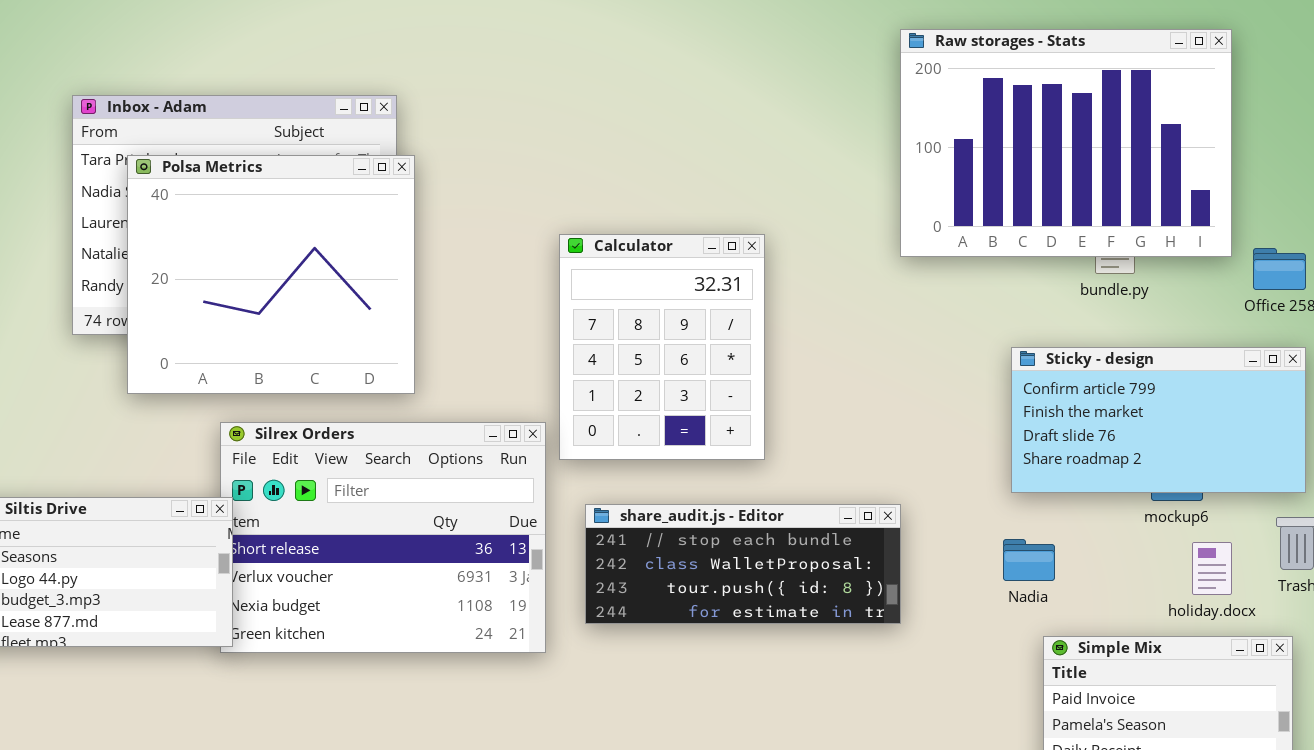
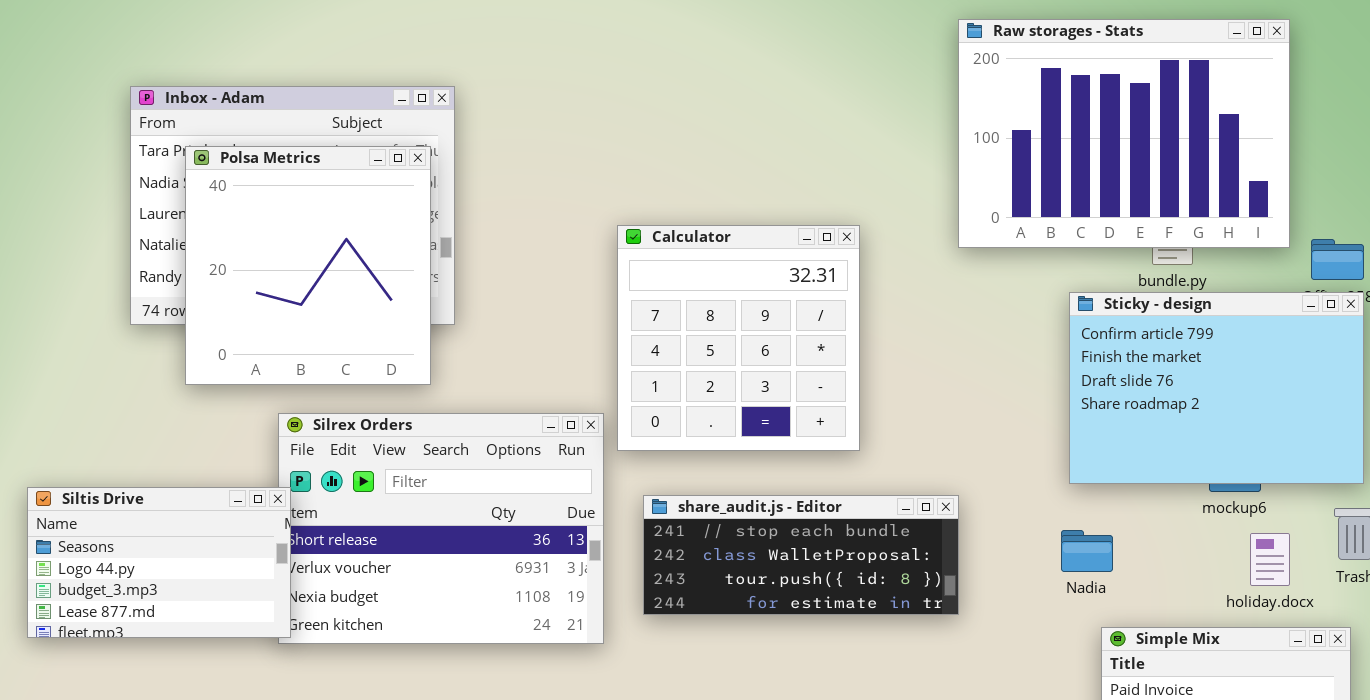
Polsa Metrics: [127,155,415,394] -> [185,146,431,385], resized
Calculator: [559,234,765,460] -> [617,225,860,451], resized
Sticky - design: [1011,347,1306,493] -> [1069,292,1364,484], resized

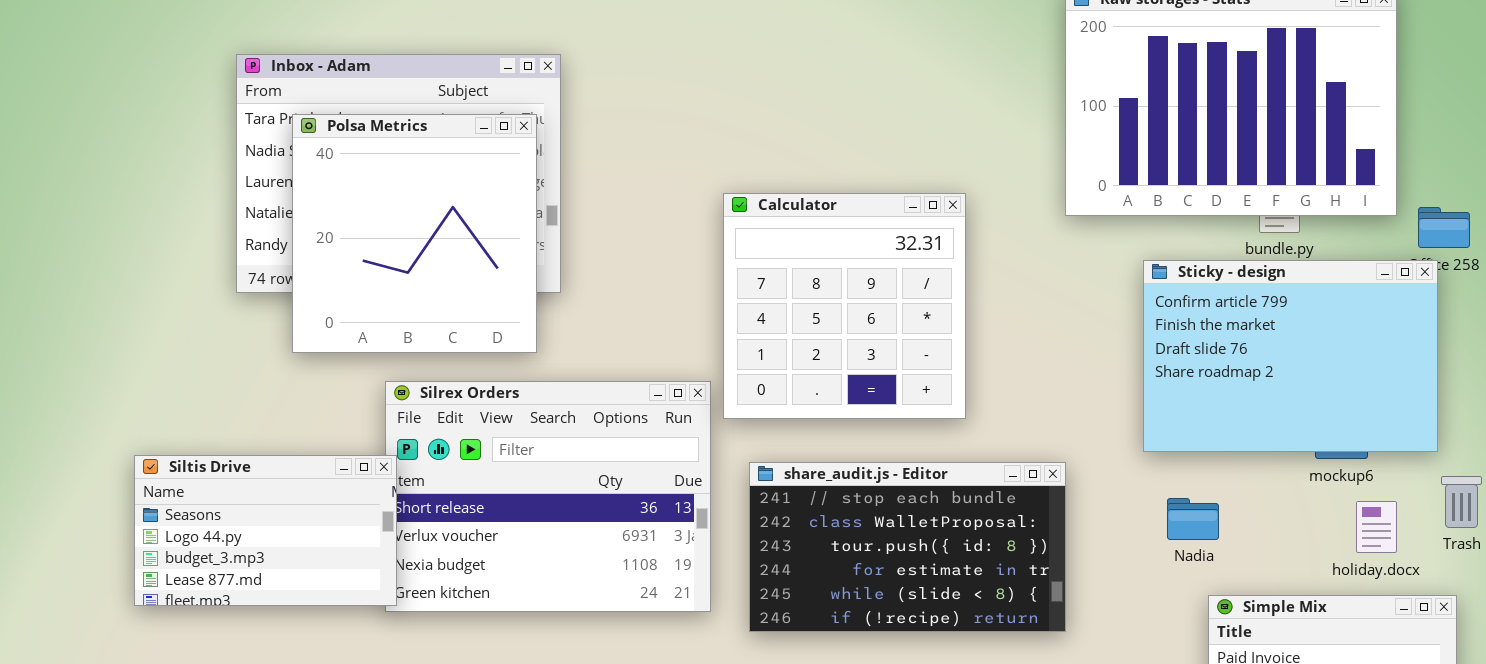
Sticky - design: [1069,292,1364,484] -> [1143,260,1438,452], moved
share_audit.js - Editor: [643,495,959,615] -> [749,462,1066,632], resized

